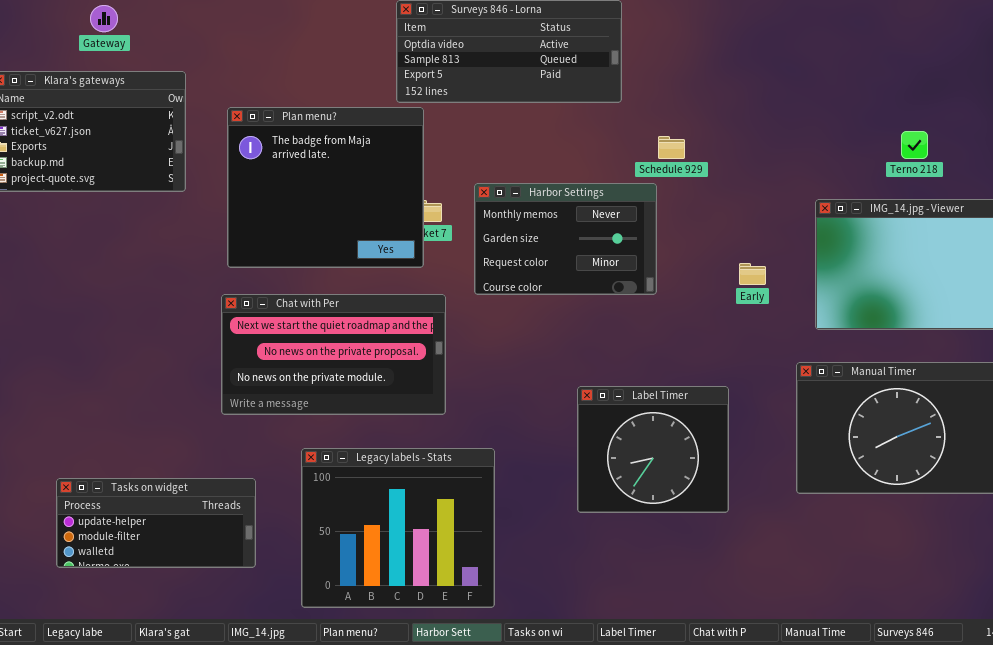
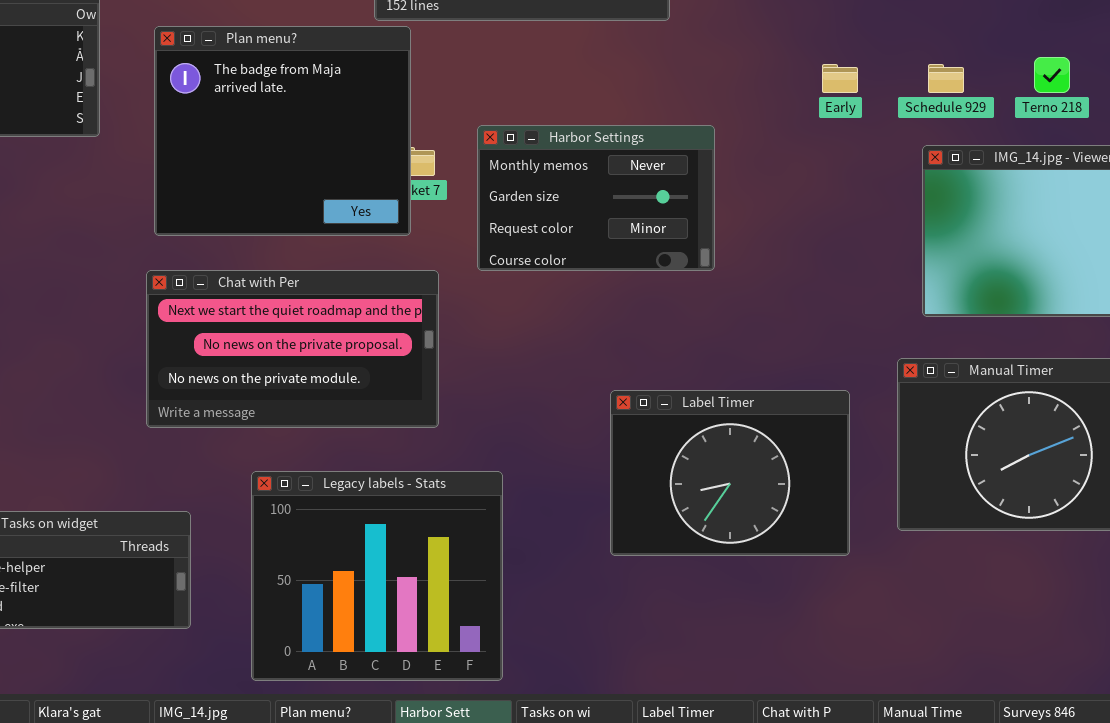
Schedule 929: [658,136,685,159] -> [928,64,964,93], moved
Early: [739,263,766,285] -> [822,64,858,93], moved
Label Timer: [577,386,729,513] -> [610,390,850,556], resized

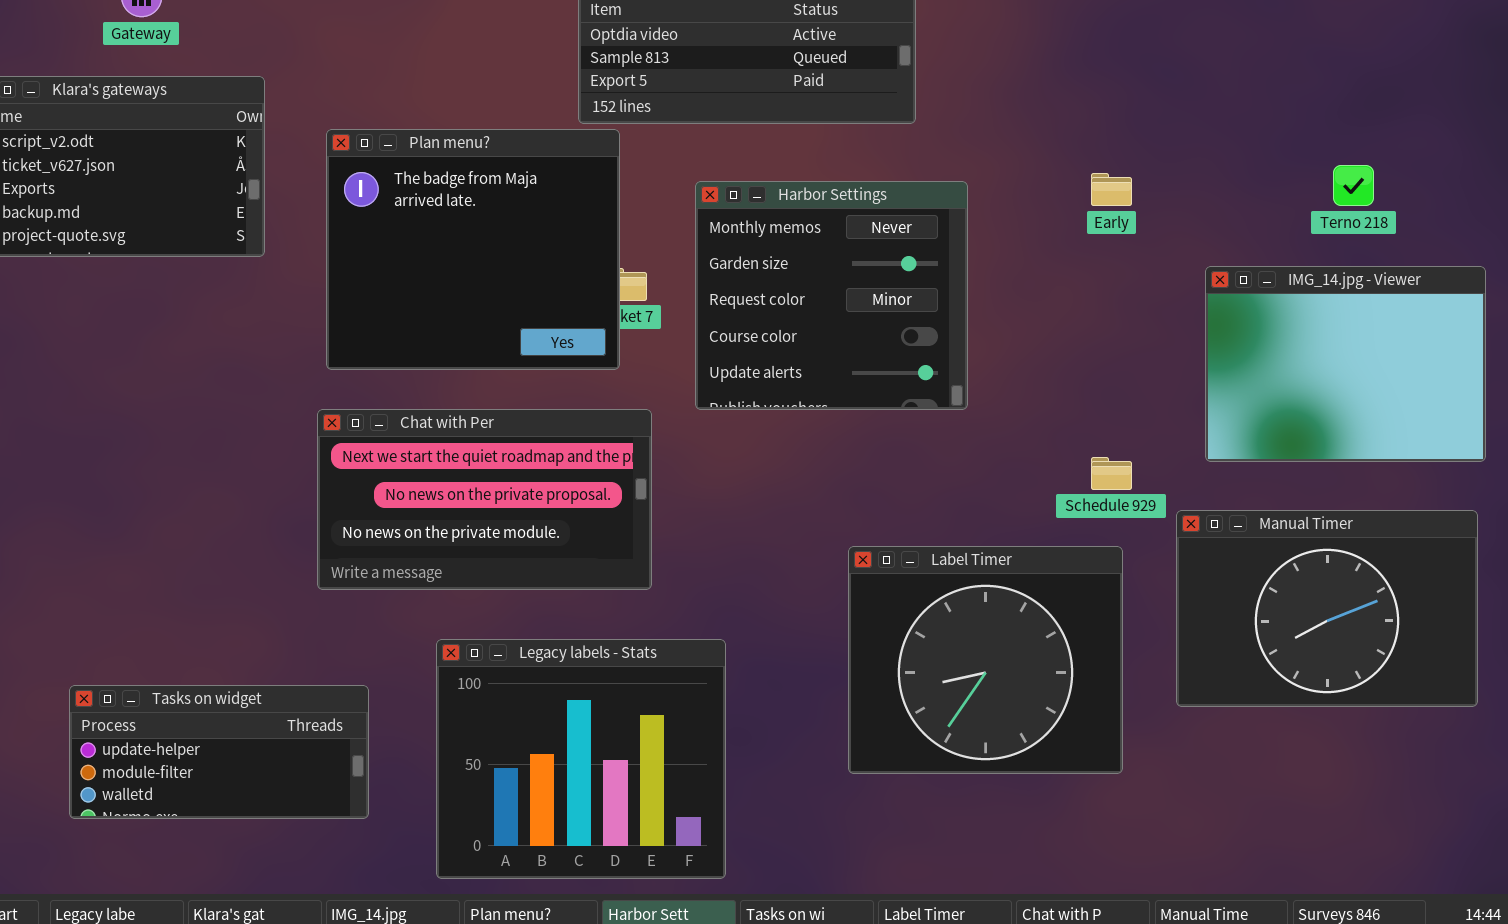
Schedule 929: [928,64,964,93] -> [1091,457,1132,490], moved
Harbor Settings: [477,125,715,271] -> [695,181,968,410], resized
Label Timer: [610,390,850,556] -> [848,546,1123,774], resized

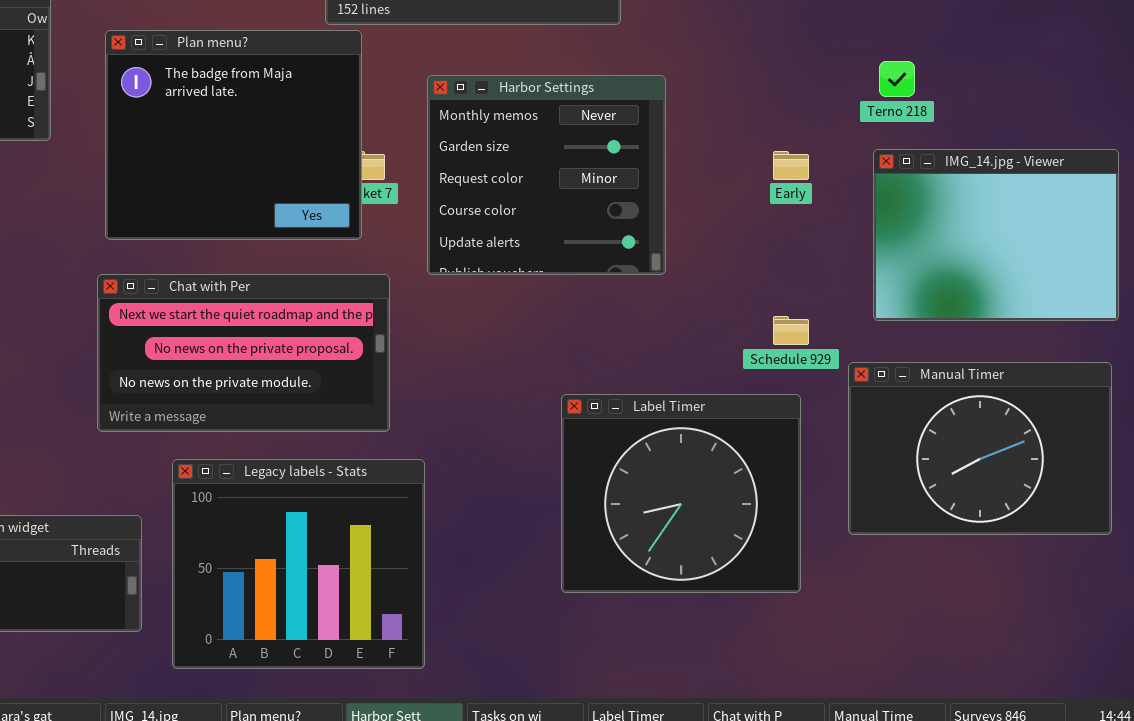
Terno 218: [1333,165,1374,206] -> [879,61,915,97], moved
Early: [1091,173,1132,206] -> [773,151,809,180], moved
Legacy labels - Stats: [436,639,726,879] -> [172,459,425,669], moved

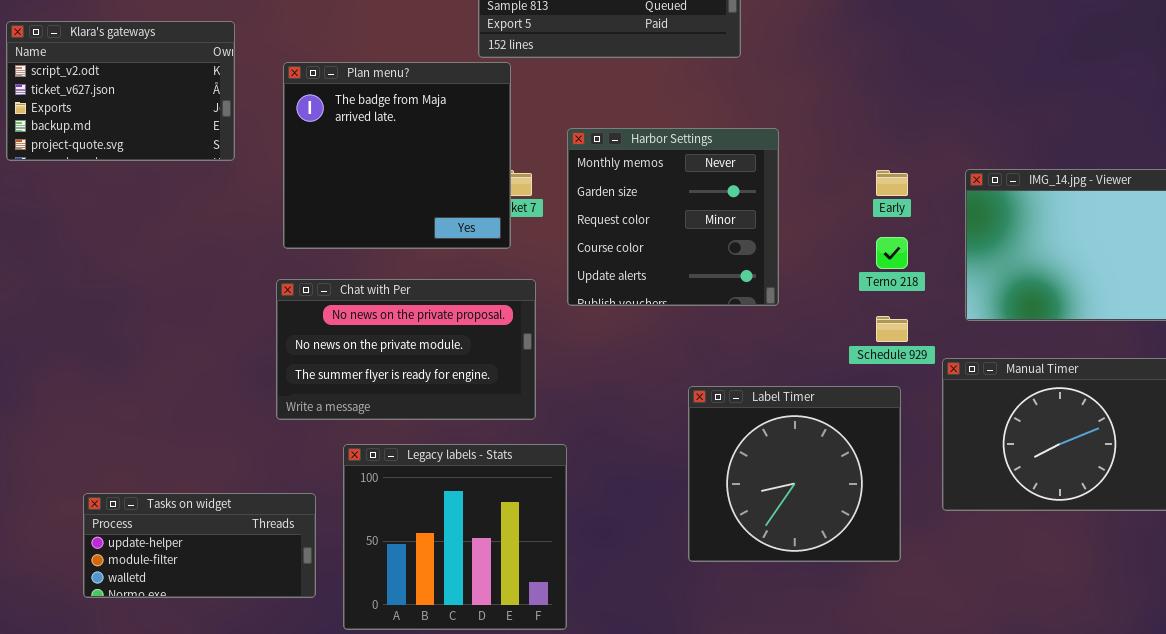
Terno 218: [879,61,915,97] -> [876,237,908,269], moved
Harbor Settings: [427,75,666,275] -> [567,128,779,306], moved
Chat with Per: [97,274,390,432] -> [276,279,536,420], scrolled down 1 row

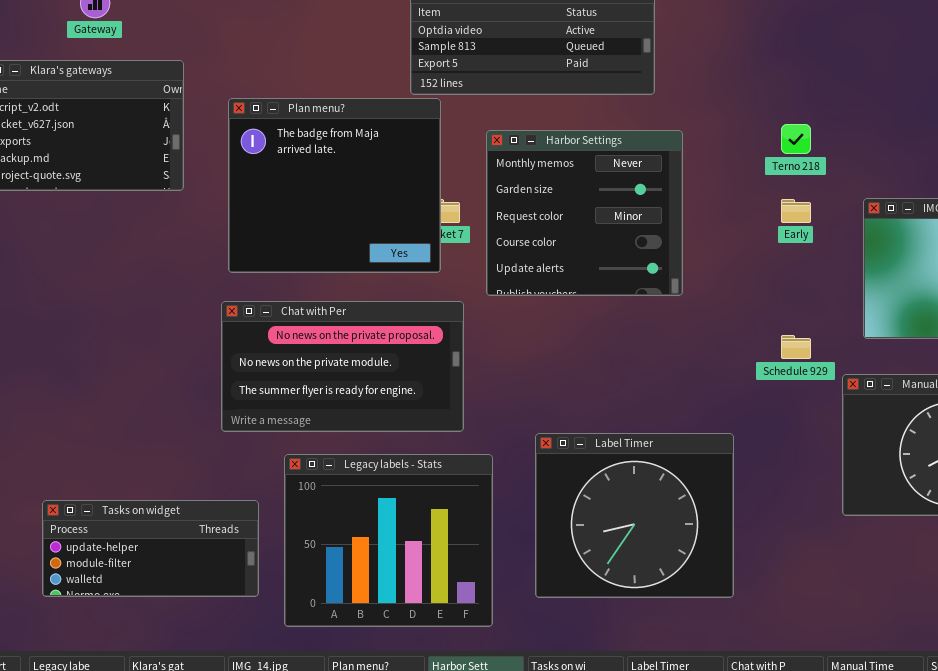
Harbor Settings: [567,128,779,306] -> [486,130,683,296], moved
Terno 218: [876,237,908,269] -> [781,124,811,154], moved
Label Timer: [688,386,901,562] -> [535,433,734,598], moved

